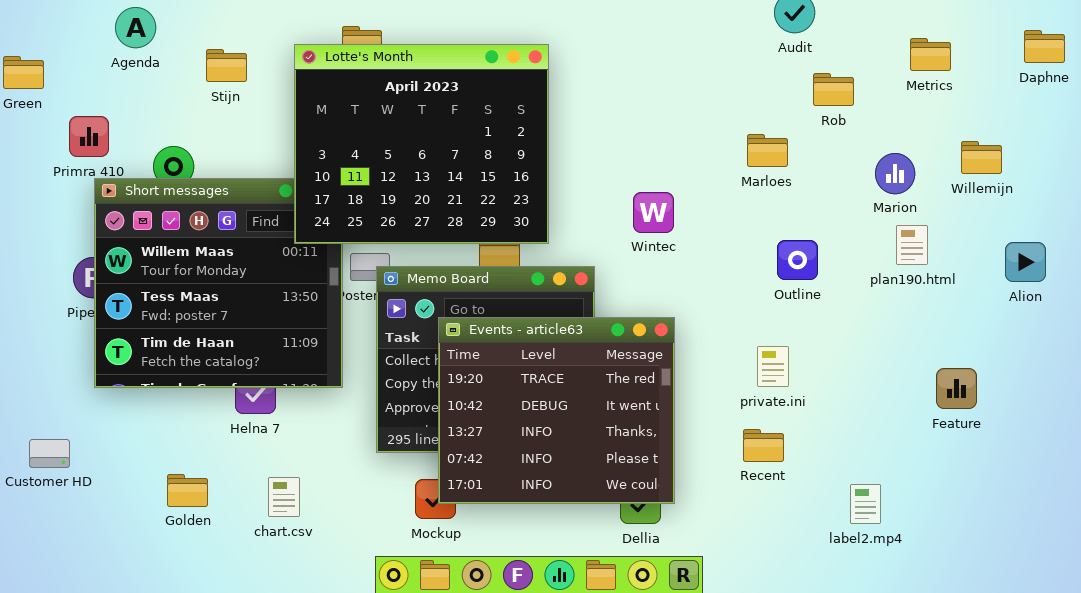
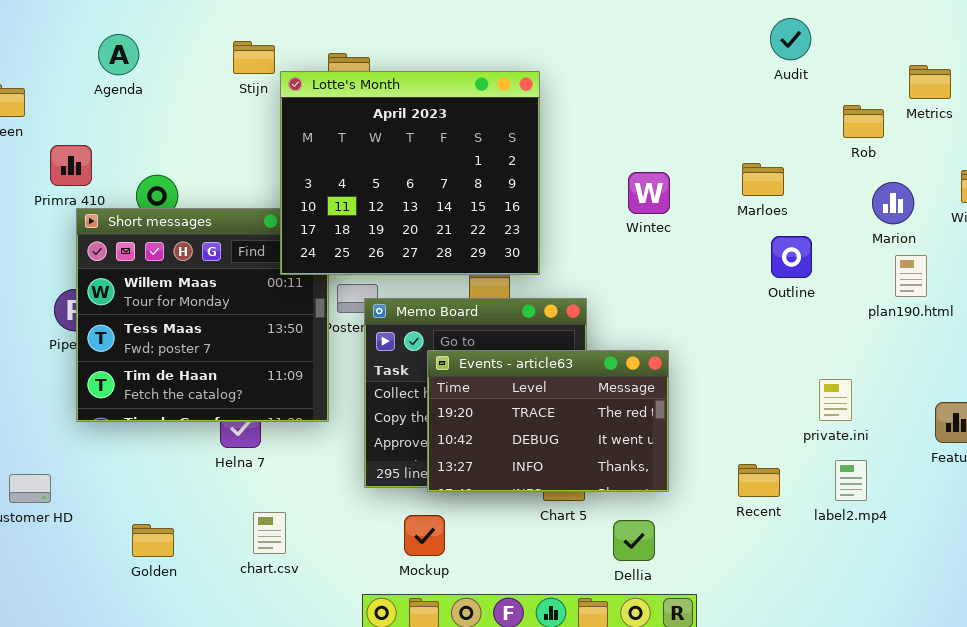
Stijn: [206,49,247,82] -> [233,41,275,74], moved
Rob: [813,73,854,106] -> [843,105,884,138], moved
Wintec: [633,192,674,233] -> [628,172,670,214], moved
Outline: [777,240,818,280] -> [771,236,812,278], moved
Events - article63: [438,317,675,504] -> [427,350,669,492], resized
private.ini: [757,346,789,387] -> [819,379,852,421], moved
Golden: [167,474,208,507] -> [132,524,174,557], moved
label2.mp4: [850,484,881,524] -> [835,460,867,501], moved

